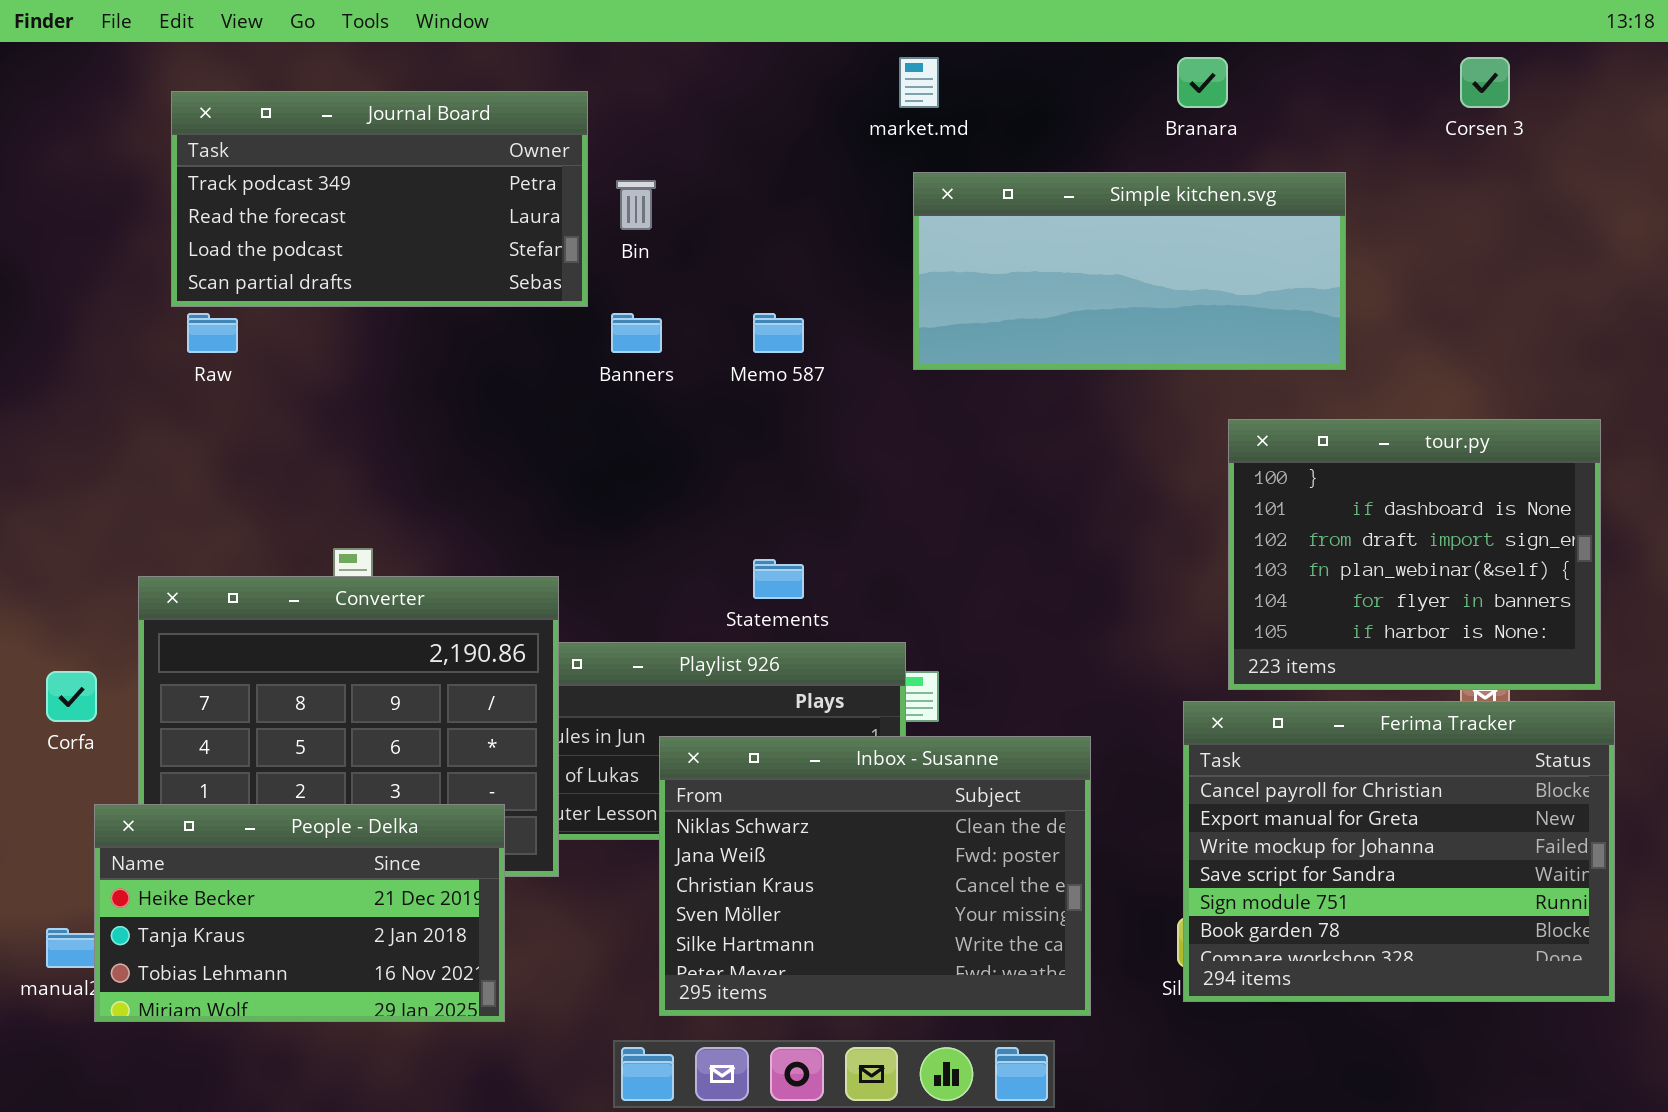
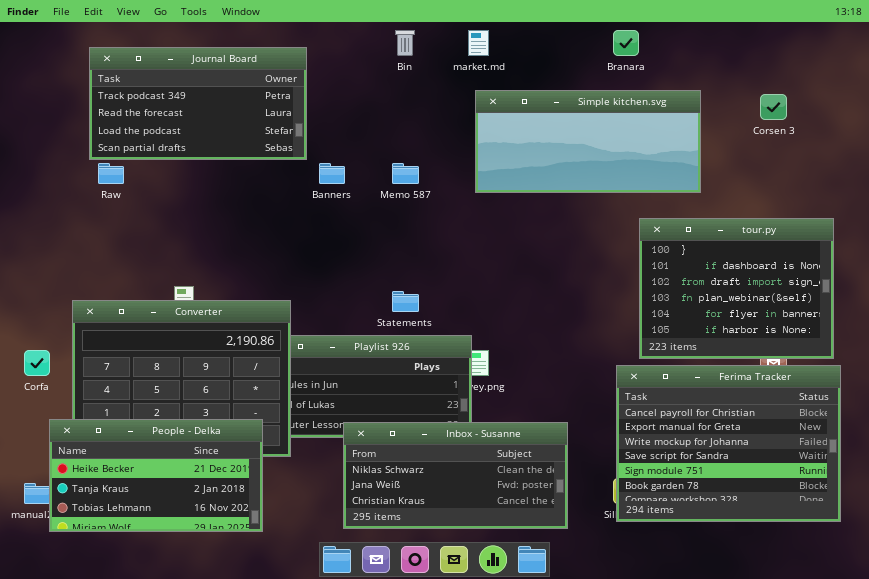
Corsen 3: [1460,57,1510,108] -> [760,94,787,120], moved
Bin: [616,180,656,230] -> [395,30,415,56], moved
Inbox - Susanne: [659,736,1091,1016] -> [343,422,568,529], resized

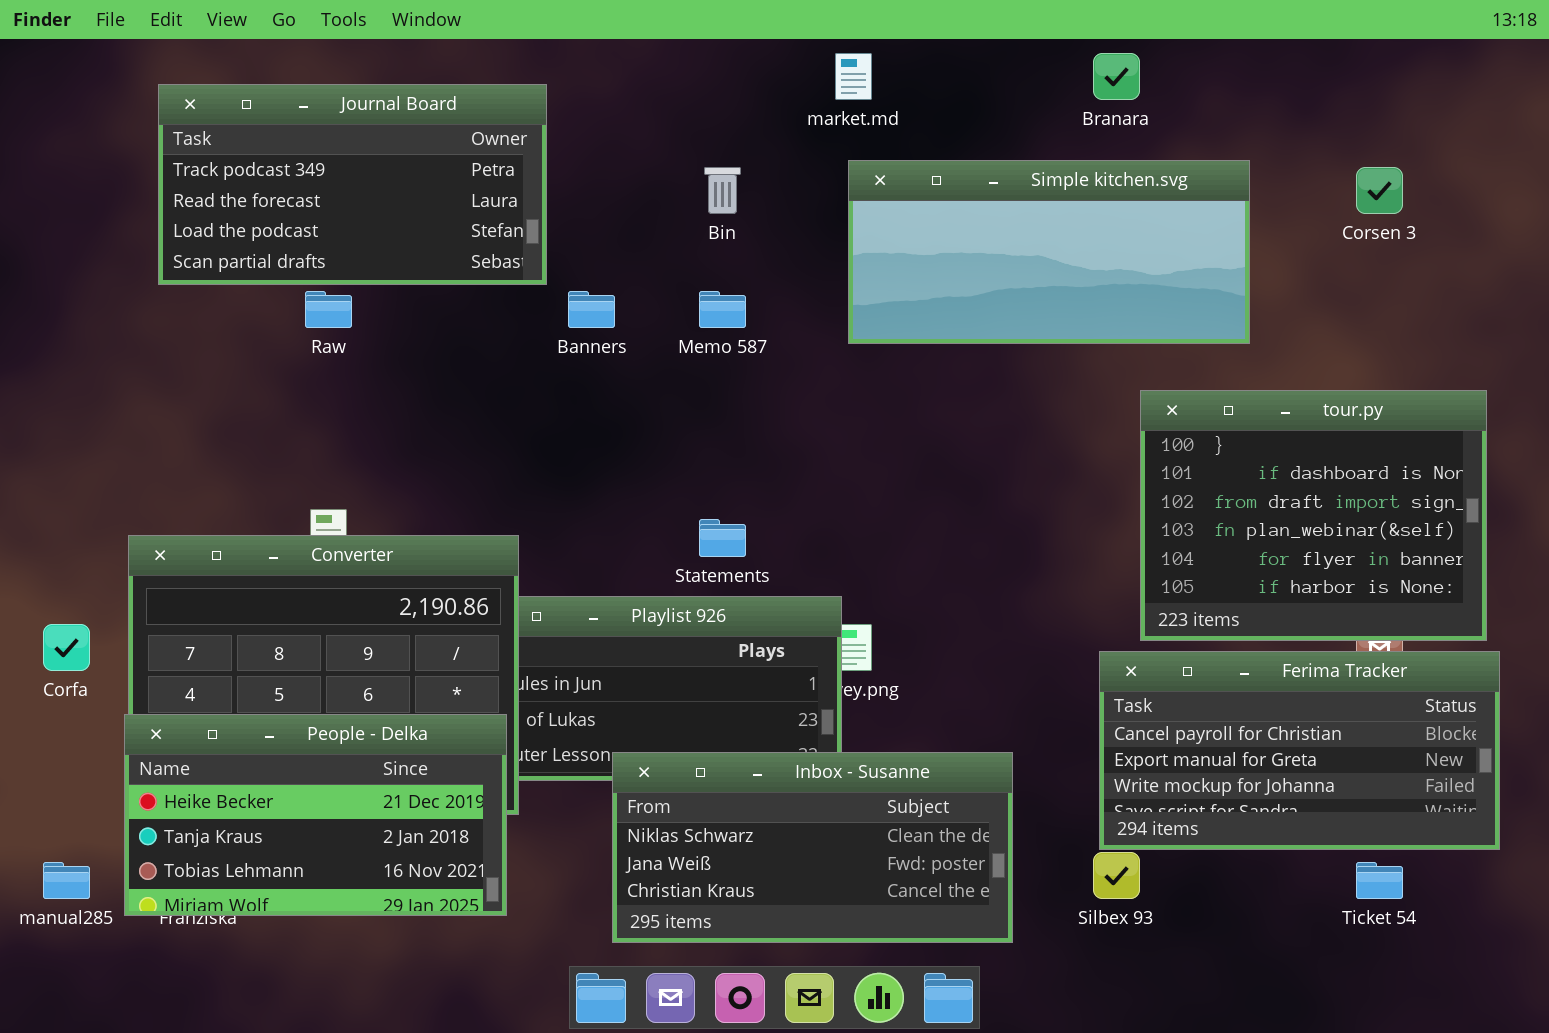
Bin: [395,30,415,56] -> [704,167,741,214], moved
Raw: [98,163,124,184] -> [305,291,352,328], moved
Ferima Tracker: [616,365,841,522] -> [1099,651,1500,850], resized
People - Delka: [49,419,263,532] -> [124,714,507,916], moved

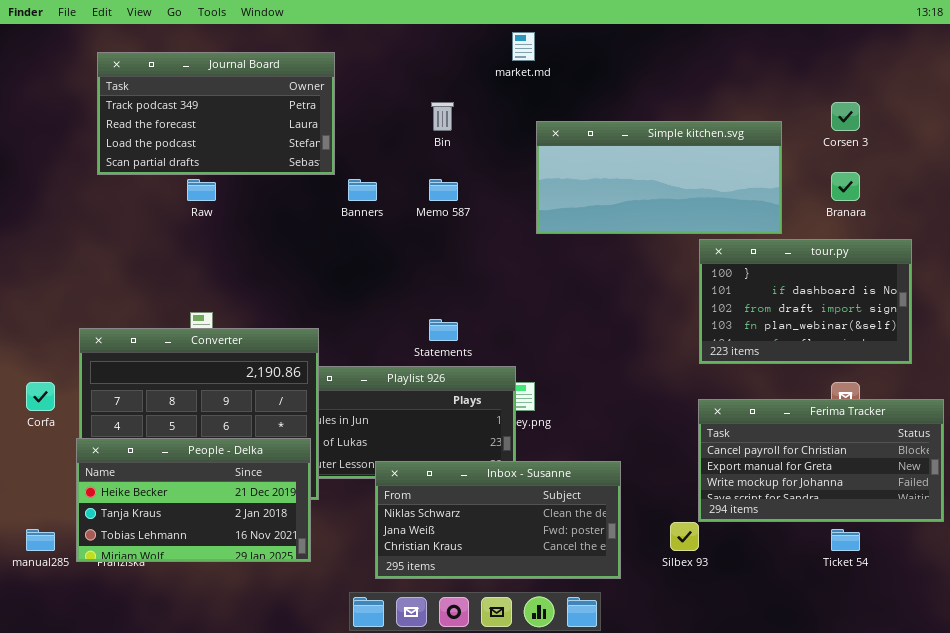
Branara: [1093,53,1140,100] -> [831,172,860,201], moved
Simple kitchen.svg: [848,160,1250,344] -> [536,121,782,234], moved
tour.py: [1140,390,1487,641] -> [699,239,912,364], resized
Ferima Tracker: [1099,651,1500,850] -> [698,399,944,522], moved

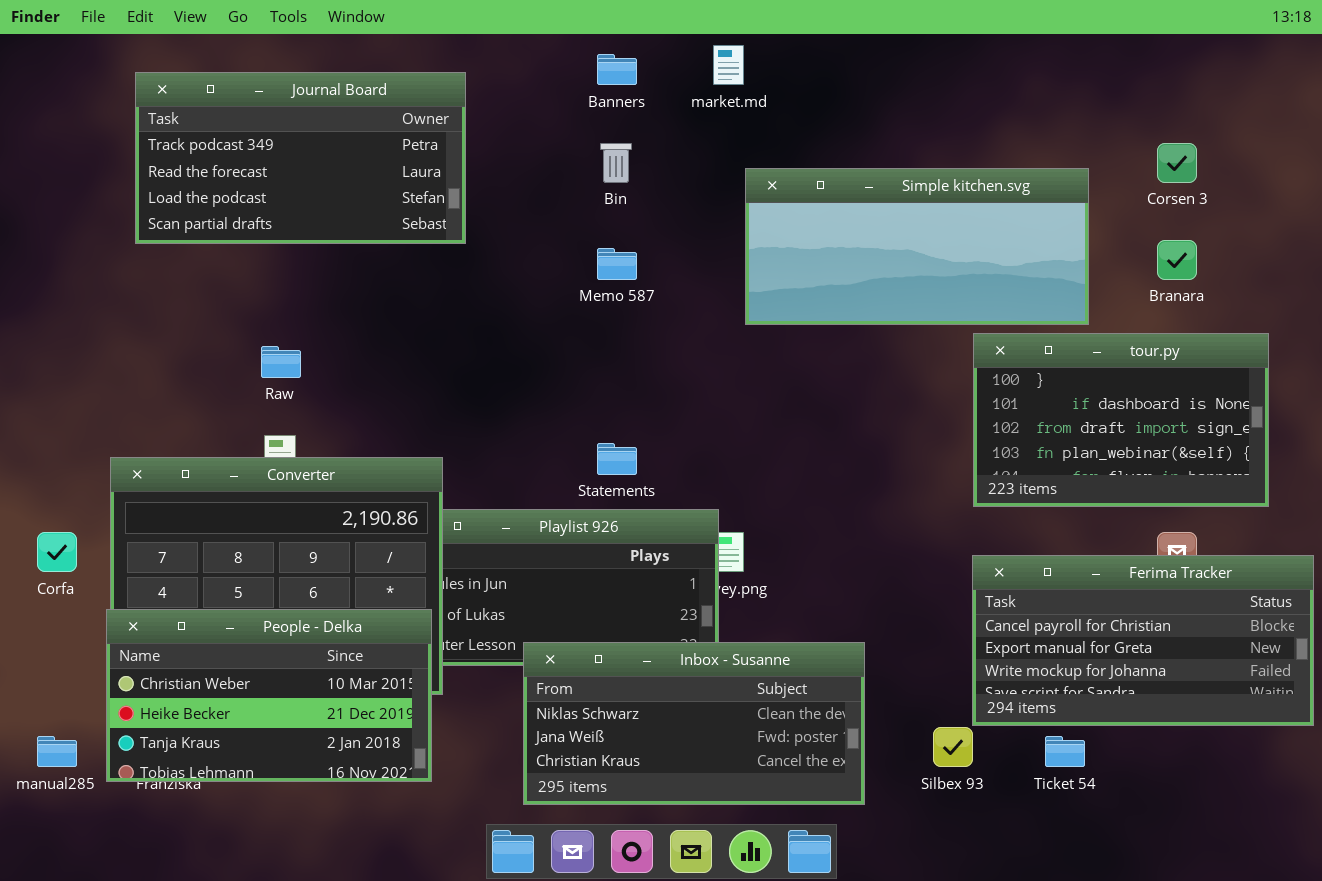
Raw: [187,179,216,201] -> [261,346,301,378], moved
Banners: [348,179,377,201] -> [597,54,637,85], moved
People - Delka: [76,438,311,562] -> [106,609,432,782], scrolled up 1 row
Ticket 54: [831,529,860,551] -> [1045,736,1085,767], moved

